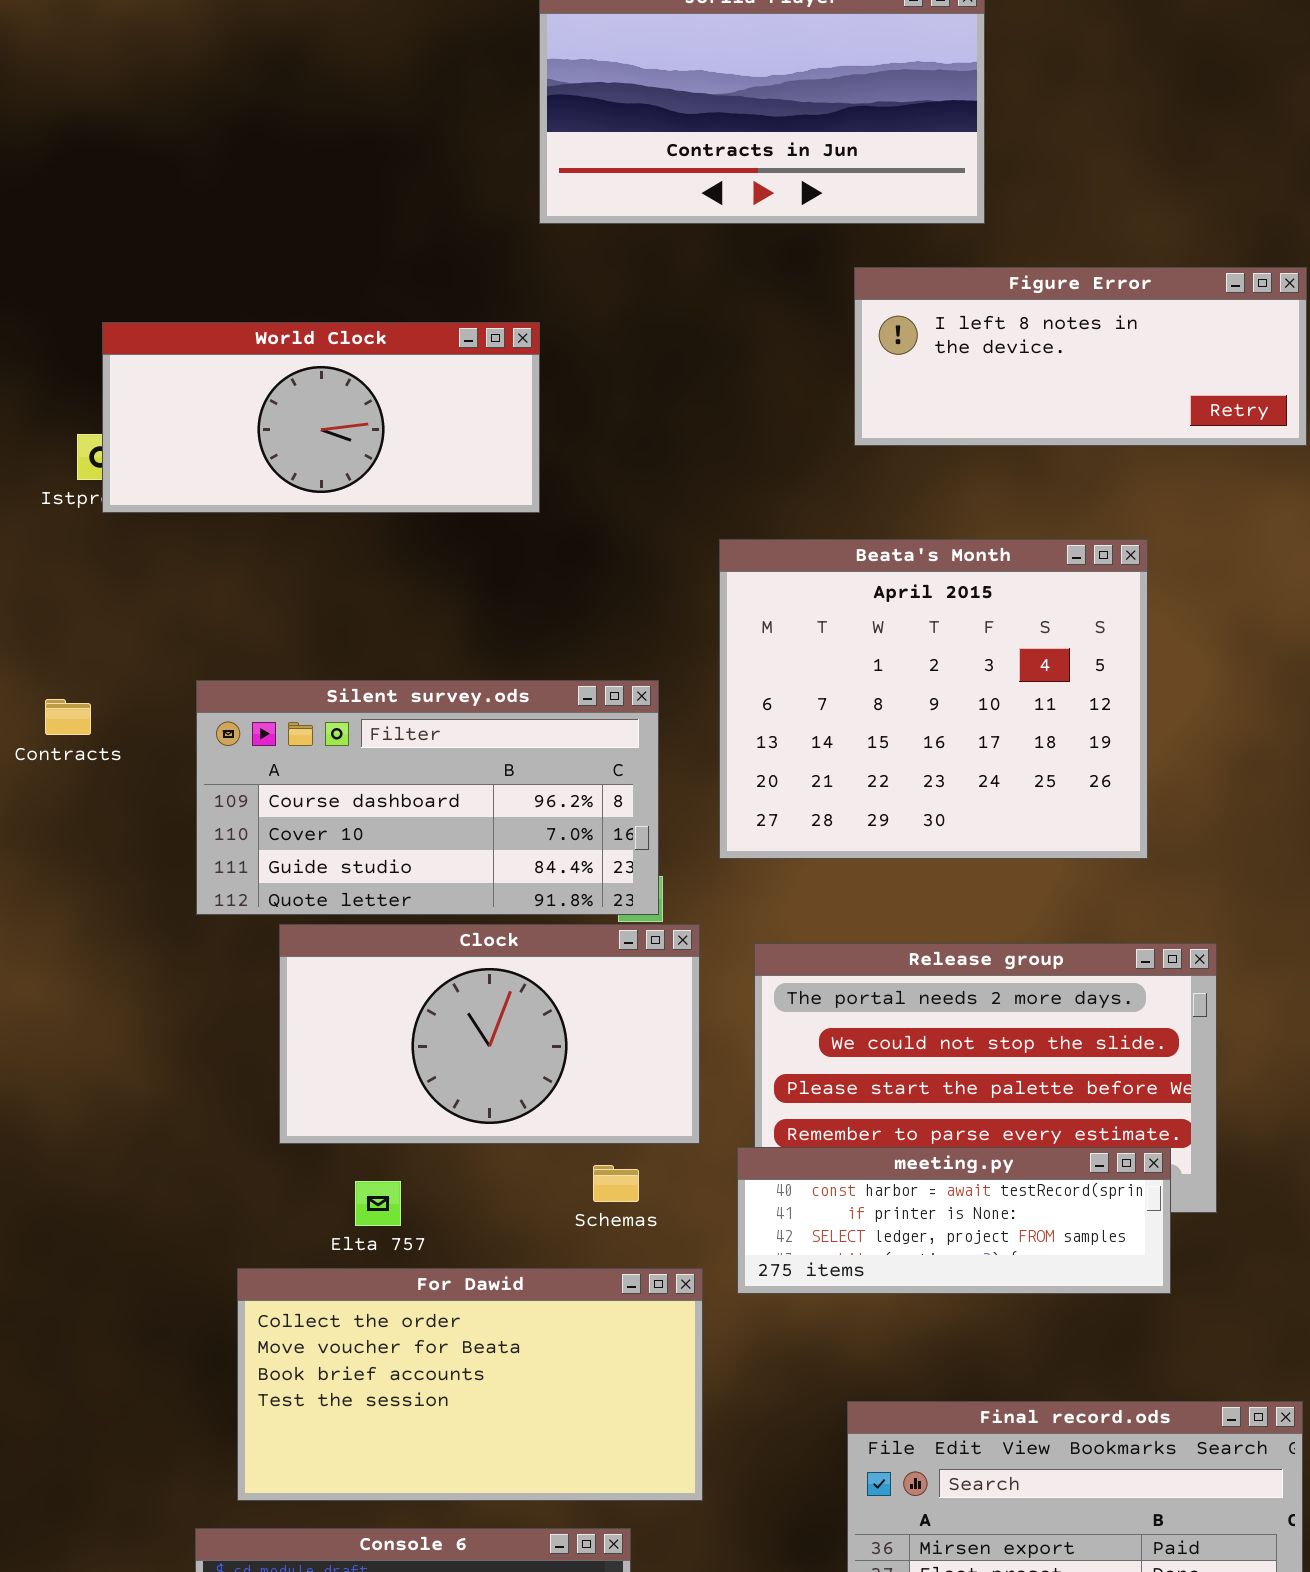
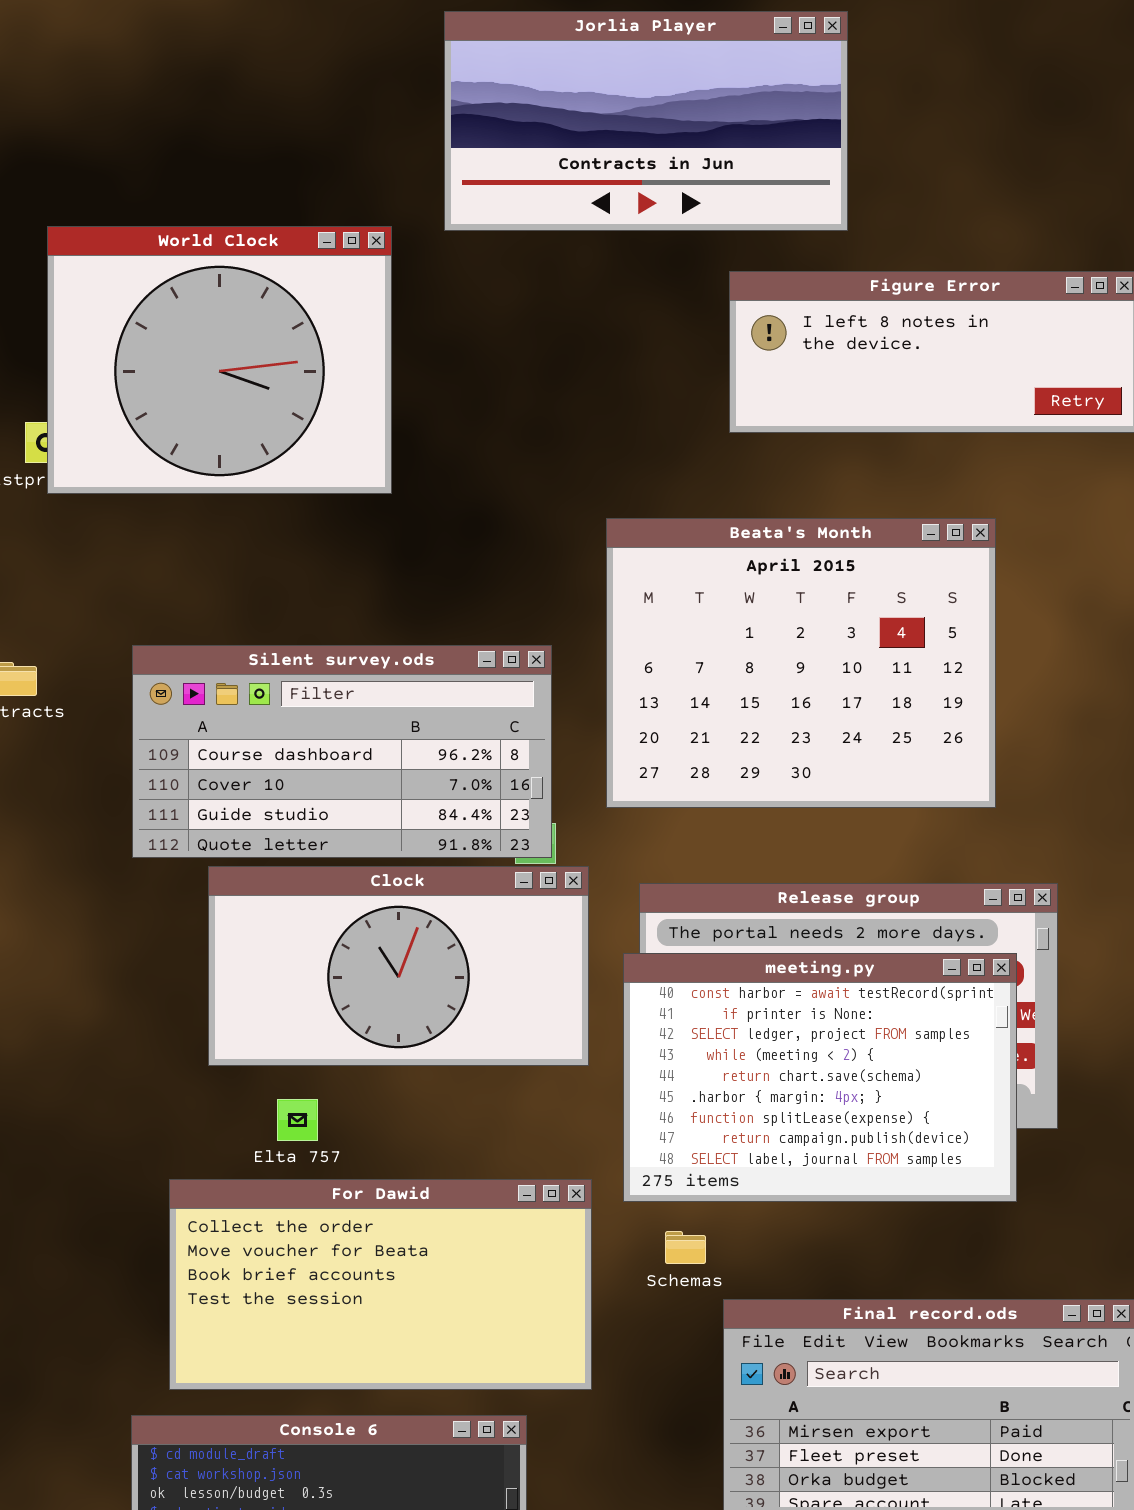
World Clock: [102,322,540,513] -> [47,226,392,494], resized
meeting.py: [737,1147,1171,1294] -> [623,953,1017,1202], resized
Schemas: [593,1165,639,1202] -> [665,1231,706,1264], moved

